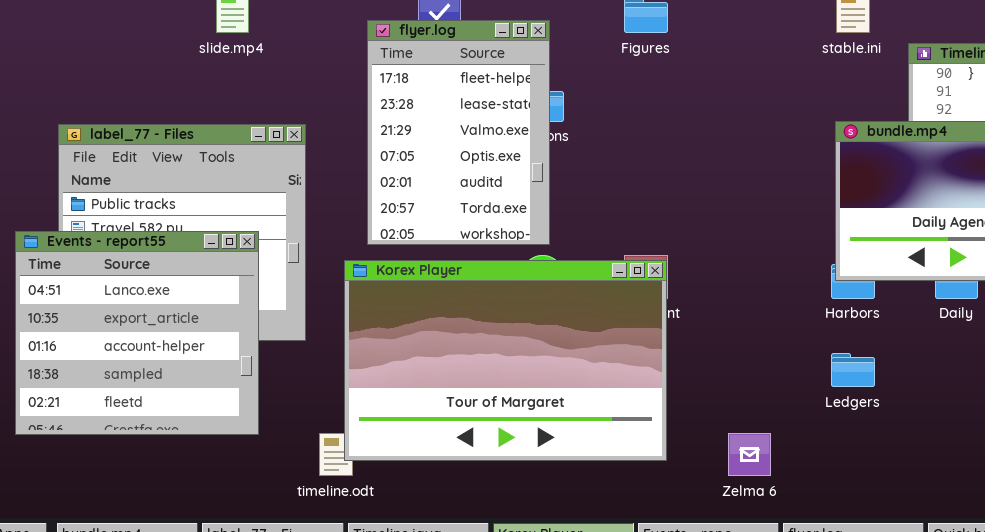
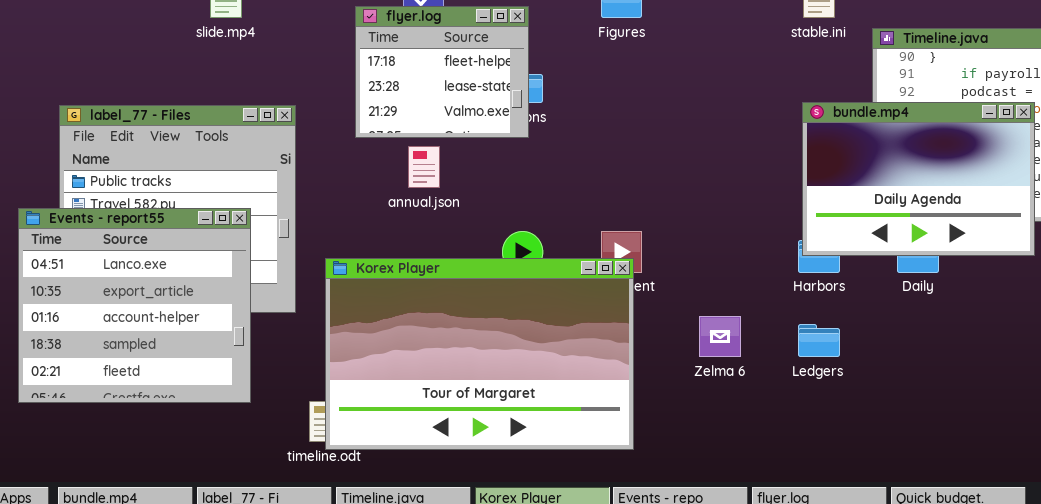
flyer.log: [367,20,550,245] -> [355,6,529,138], resized
Korex Player: [344,260,667,461] -> [325,258,634,450], moved
Zelma 6: [728,433,771,476] -> [699,316,741,357], moved

